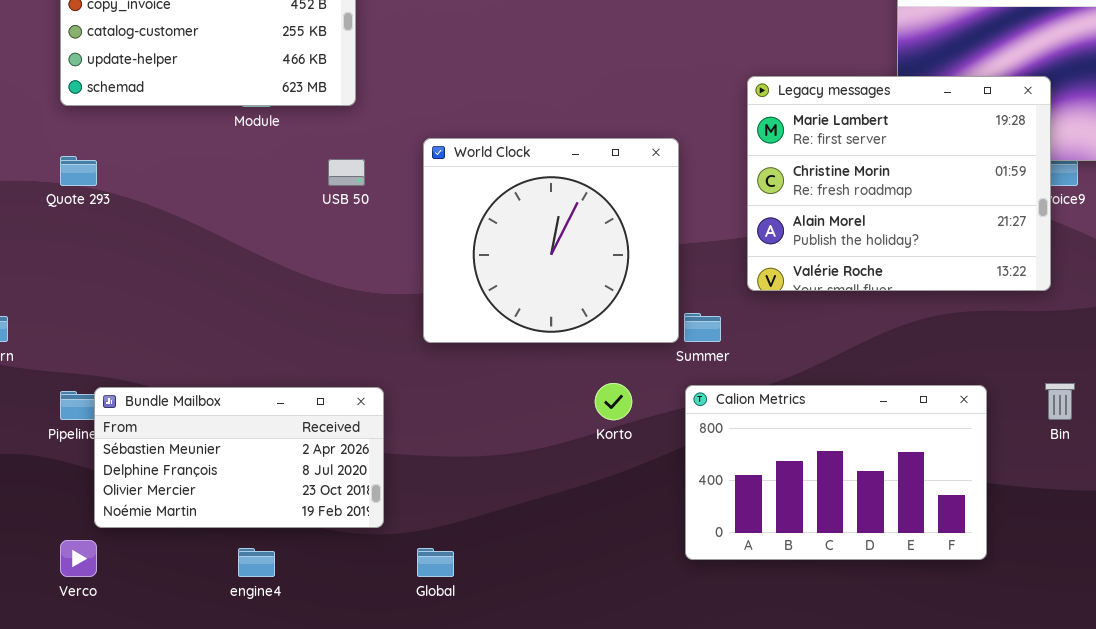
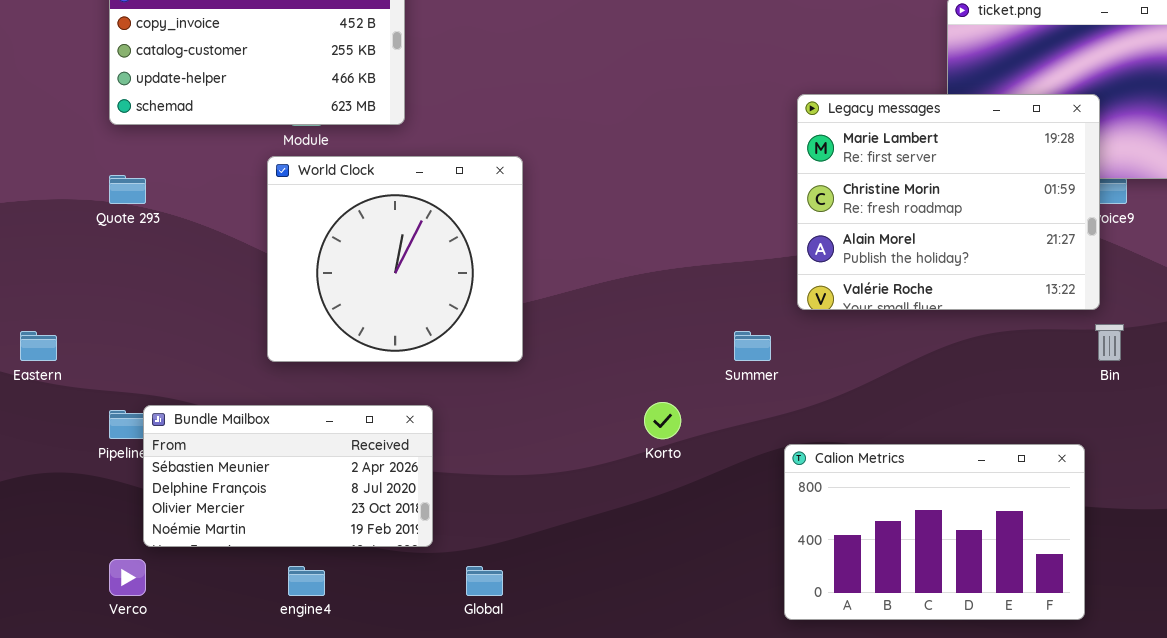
World Clock: [423,138,679,343] -> [267,156,523,362], moved
Bin: [1045,383,1075,420] -> [1095,324,1124,361], moved
Calion Metrics: [685,385,987,560] -> [784,444,1085,620], moved

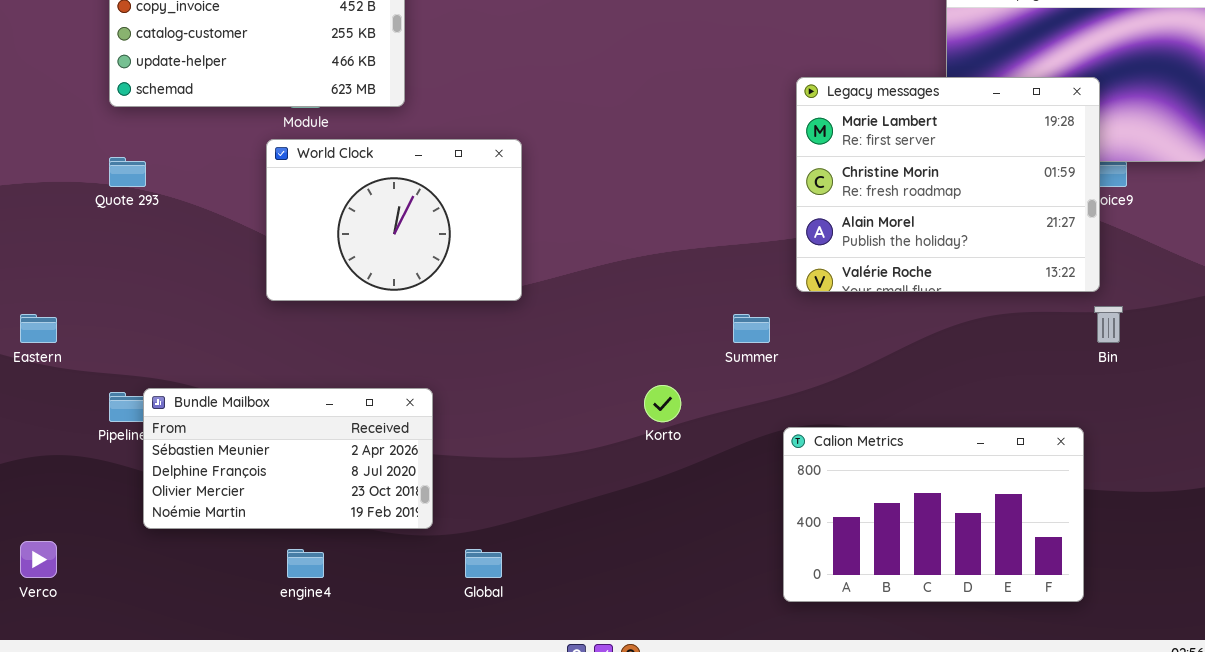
World Clock: [267,156,523,362] -> [266,139,522,301], resized
Verco: [109,559,146,596] -> [20,541,57,578], moved

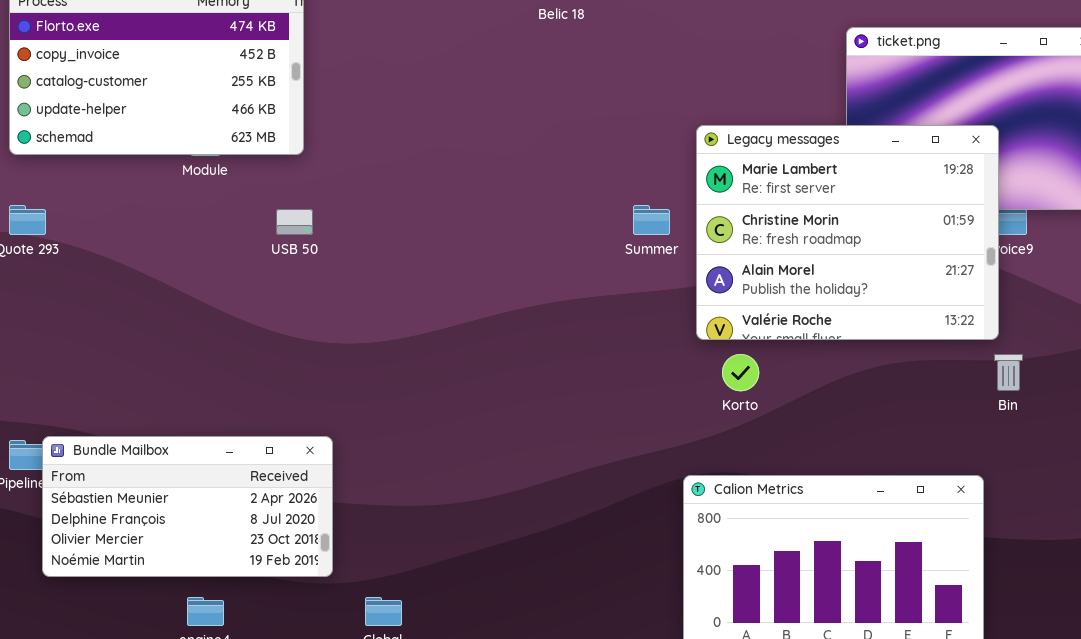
World Clock: [266,139,522,301] -> none, closed
Summer: [733,314,770,343] -> [633,205,670,235], moved
Korto: [644,385,681,422] -> [722,354,759,391], moved

